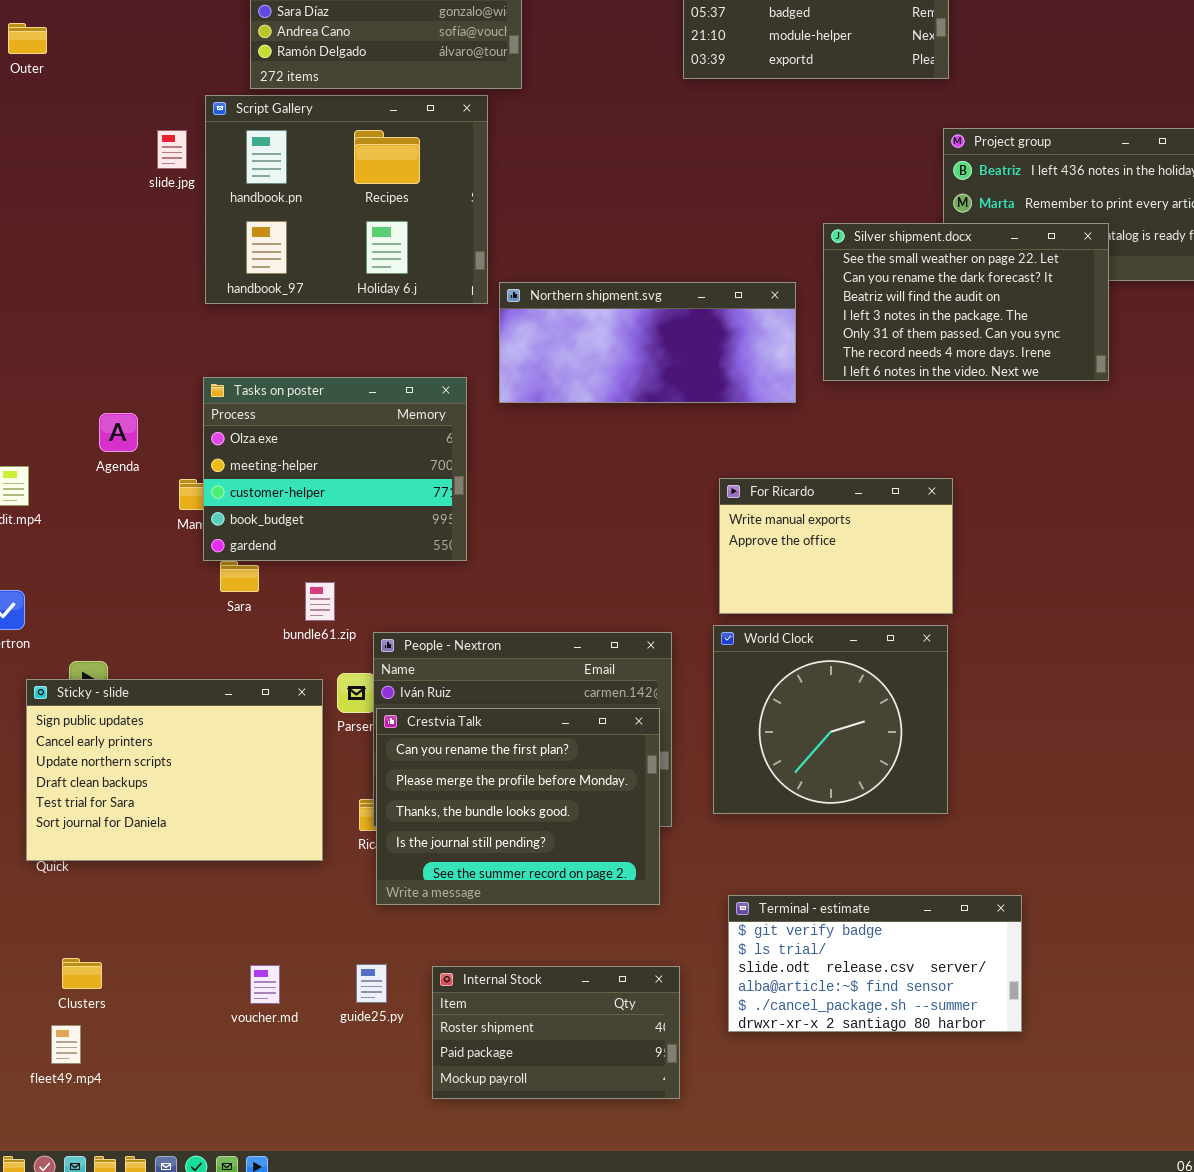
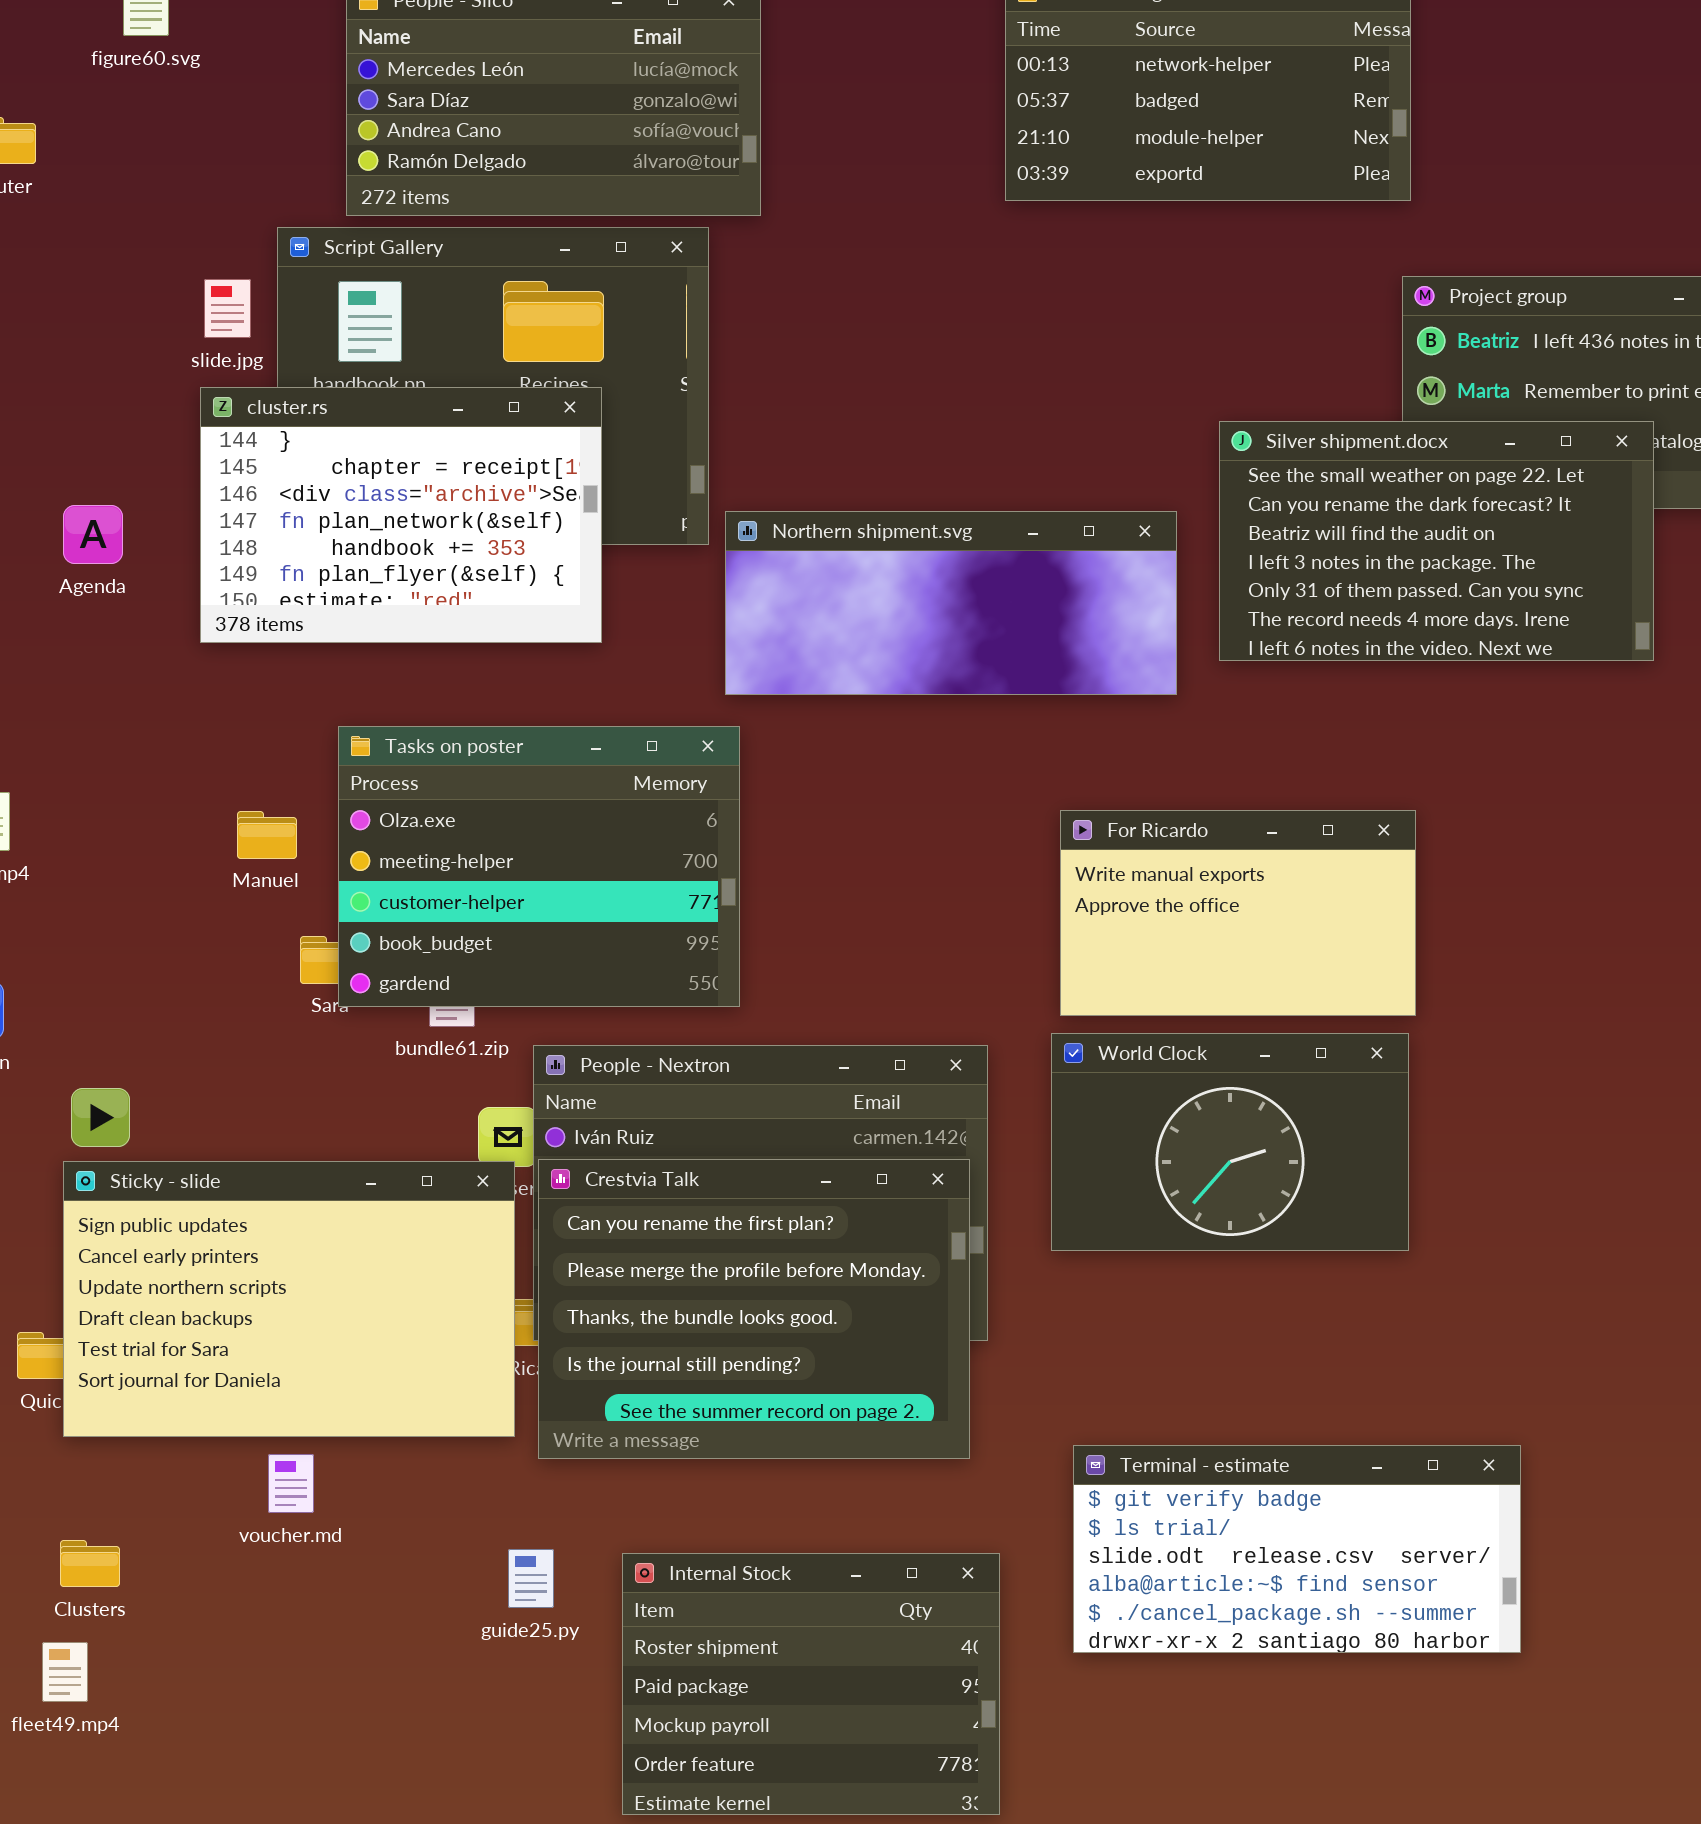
cluster.rs: none -> [200,387,602,643], opened
Tasks on poster: [203,377,467,561] -> [338,726,740,1007], moved
Agenda: [99,413,138,452] -> [63,505,123,564], moved
World Clock: [713,625,948,814] -> [1051,1033,1409,1251], resized
Sticky - slide: [26,679,323,861] -> [63,1161,515,1437], moved
voucher.md: [250,965,280,1004] -> [268,1454,314,1513], moved
Internal Stock: [432,966,680,1099] -> [622,1553,1000,1815], resized

